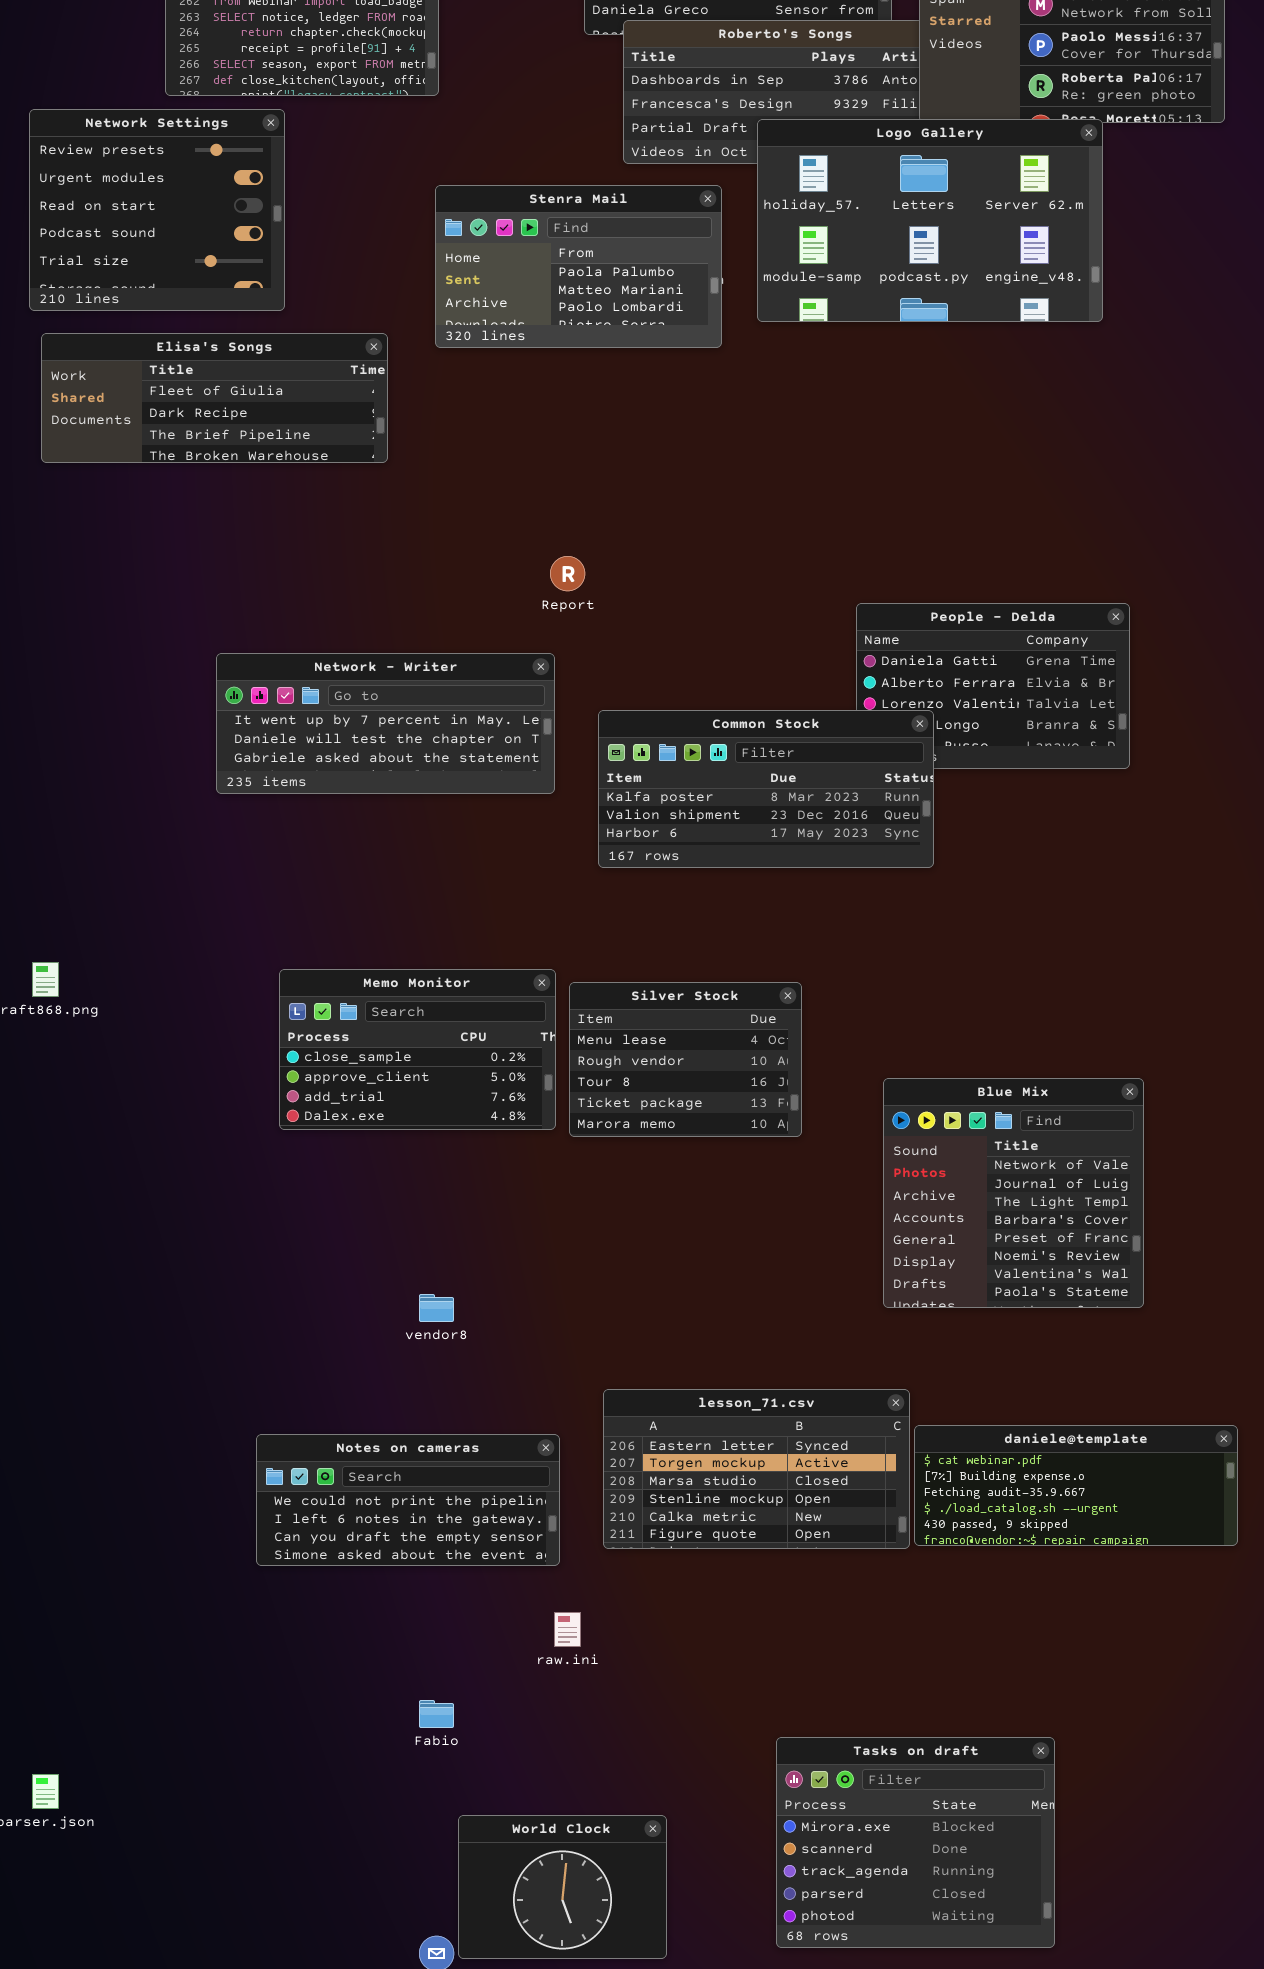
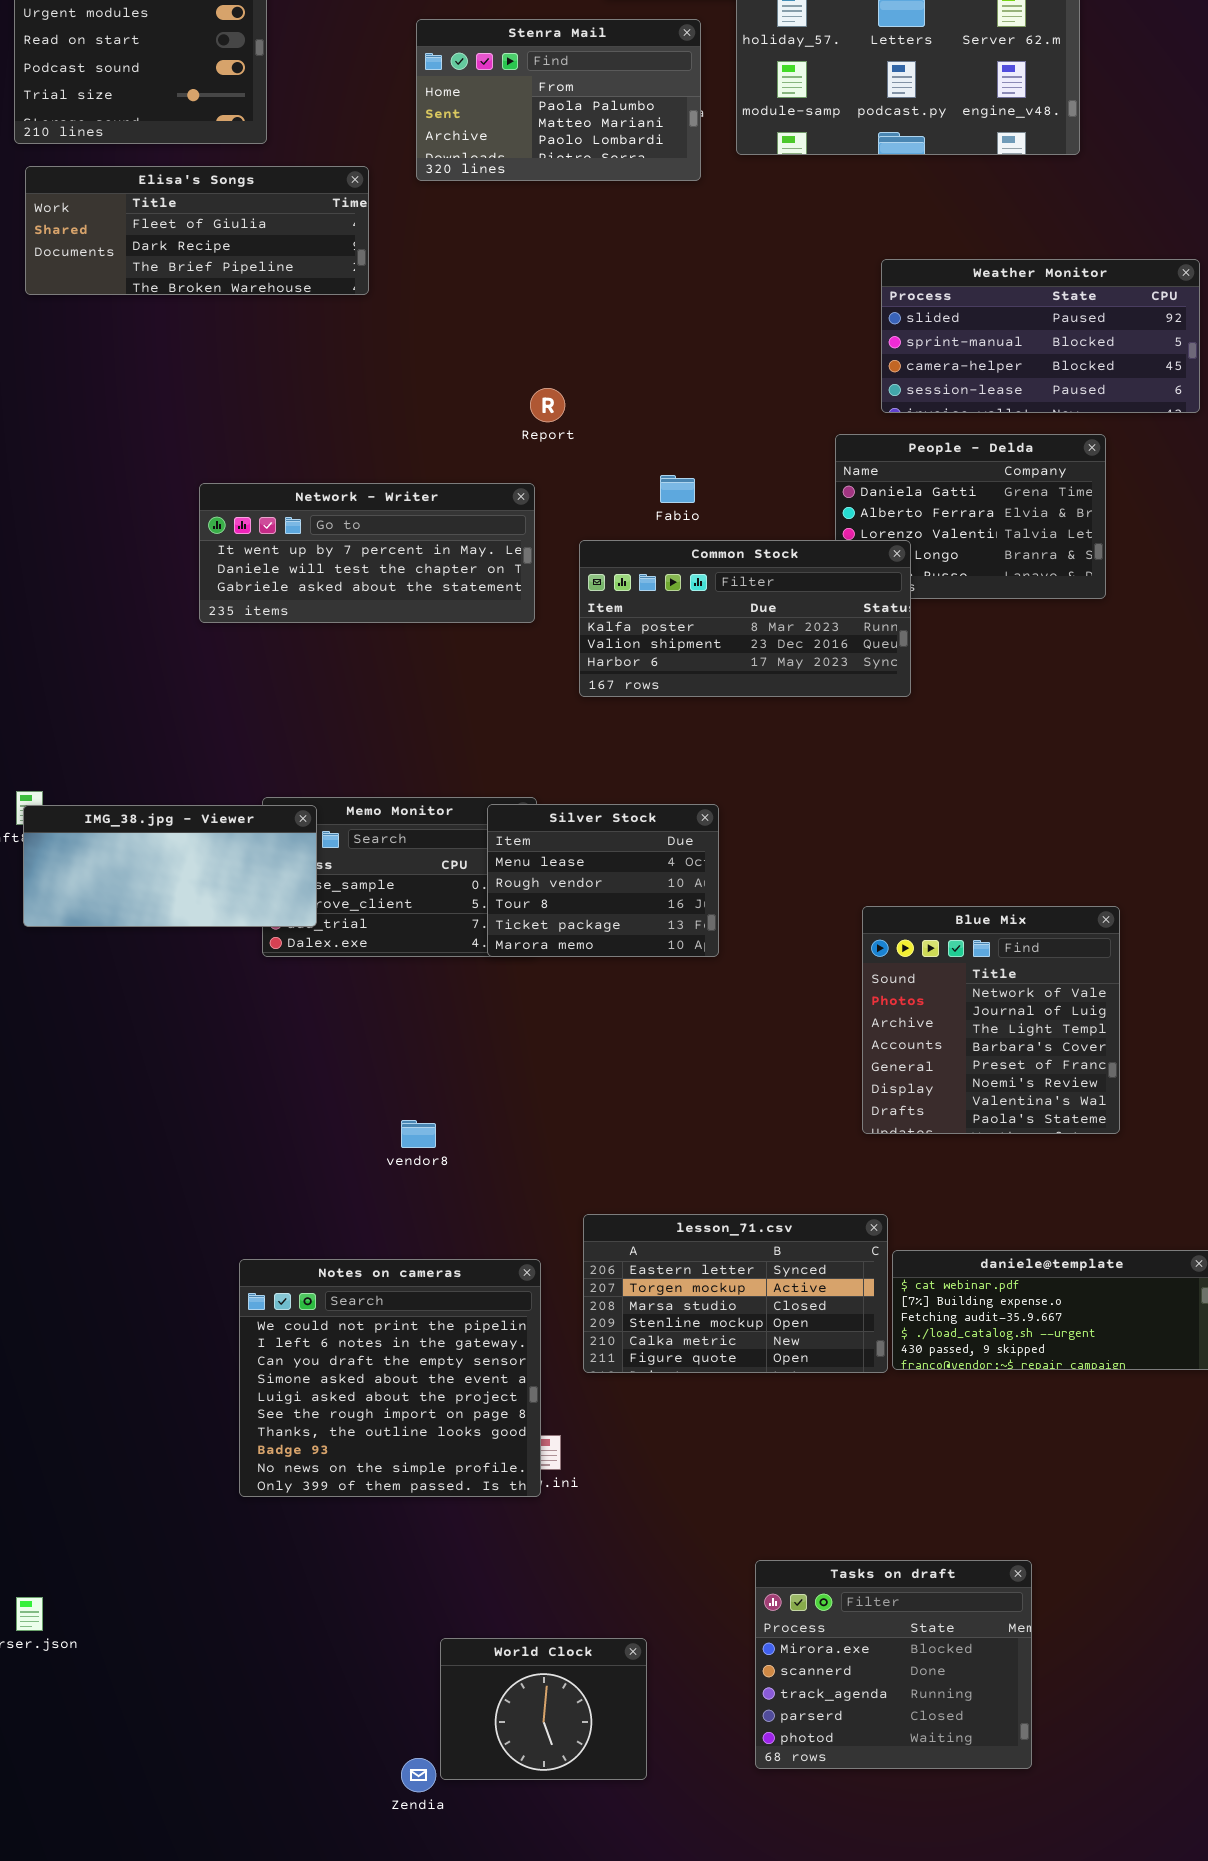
Weather Monitor: none -> [881,259,1200,413], opened
IMG_38.jpg - Viewer: none -> [23,805,317,927], opened
Silver Stock: [569,982,802,1137] -> [487,804,719,957], moved
Notes on cameras: [256,1434,560,1566] -> [239,1259,541,1497], resized
Fabio: [419,1700,454,1728] -> [660,475,695,503], moved

